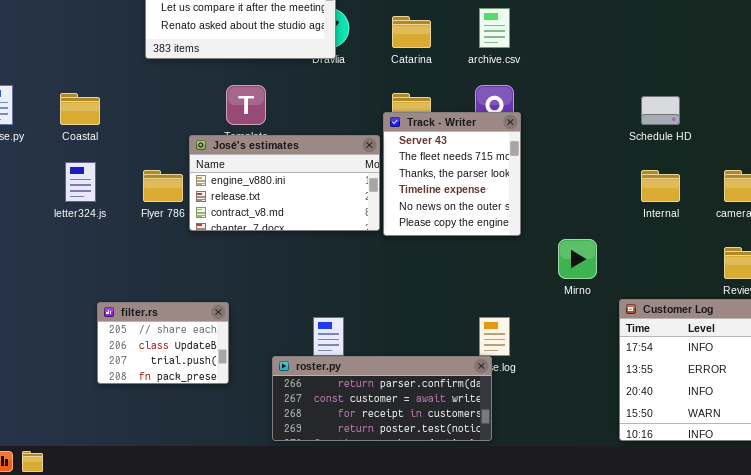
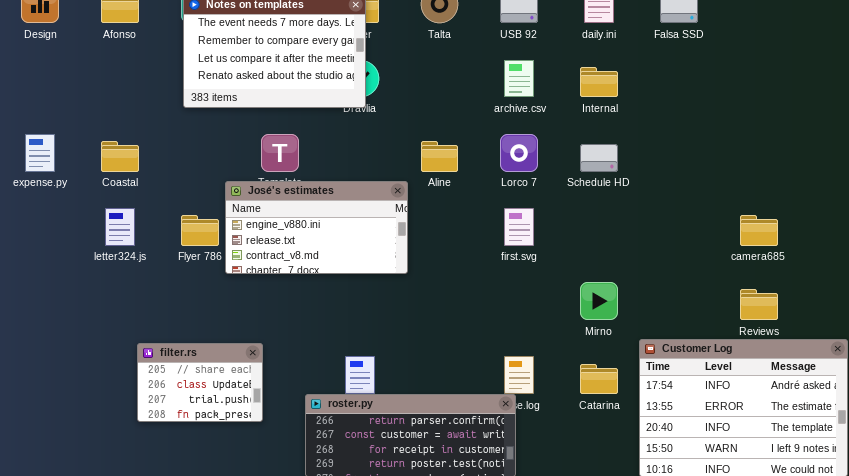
Catarina: [392,16,431,48] -> [580,364,618,394], moved
Schedule HD: [641,96,680,125] -> [580,144,618,172], moved
Track - Writer: [383,112,521,236] -> none, closed
Internal: [641,170,680,202] -> [580,67,618,97], moved

